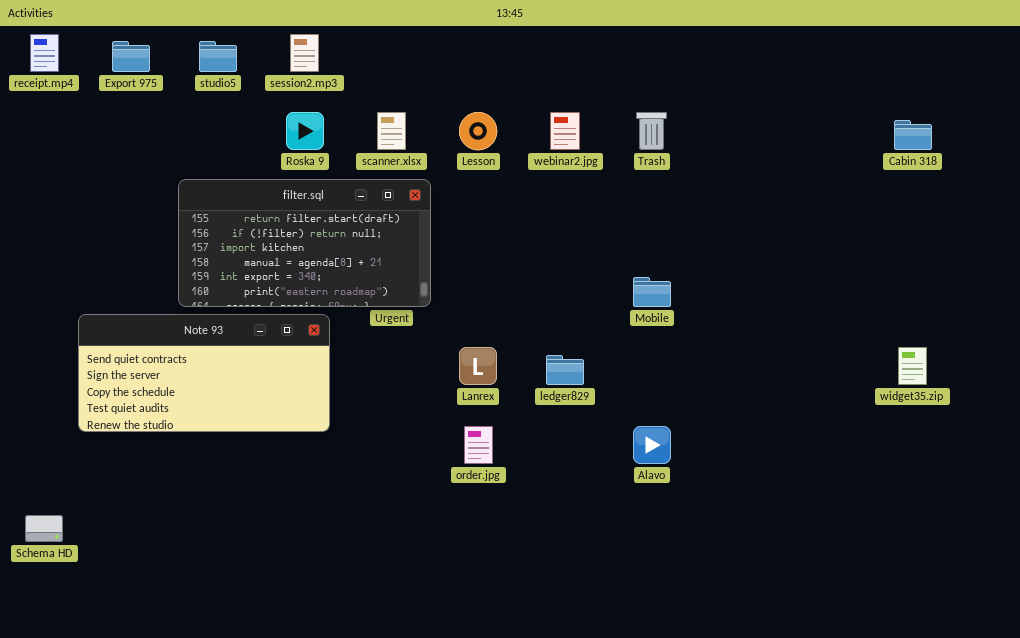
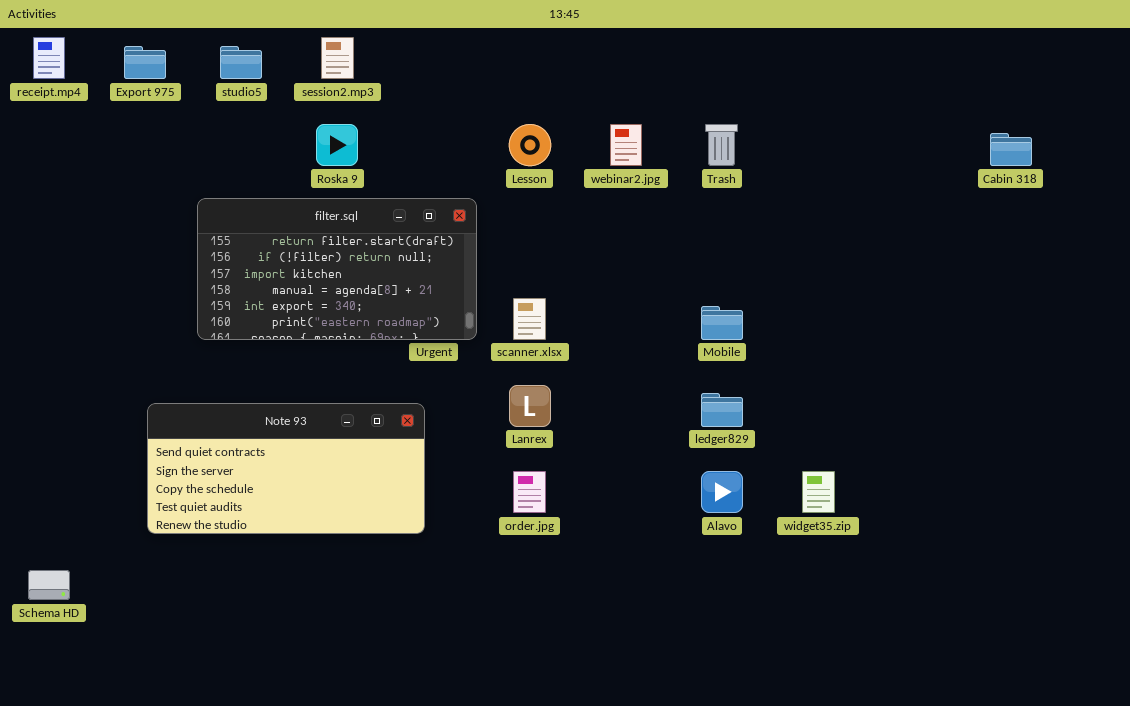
scanner.xlsx: [377,112,406,150] -> [513,298,546,340], moved
Note 93: [78,314,330,432] -> [147,403,425,534], moved
widget35.zip: [898,347,927,385] -> [802,471,835,513], moved
ledger829: [546,355,584,385] -> [701,393,743,427], moved

